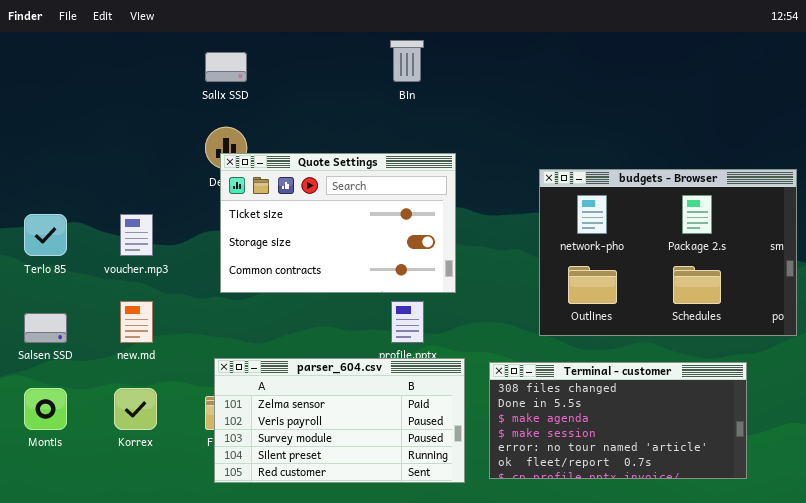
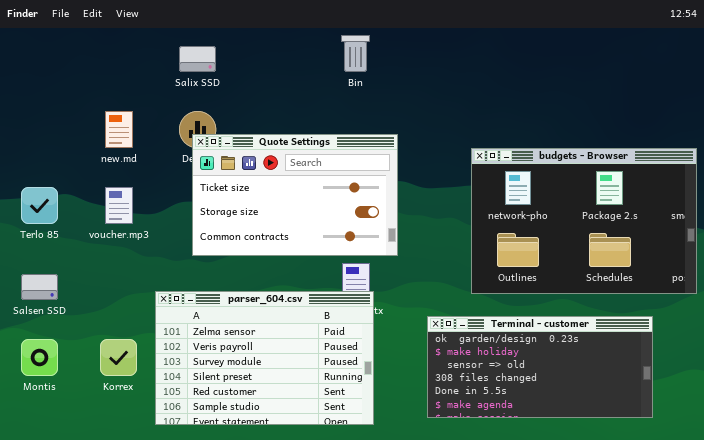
new.md: [120,301,153,343] -> [105,111,133,148], moved
parser_604.csv: [214,358,465,483] -> [155,291,374,425], moved, resized
Terminal - customer: [489,362,747,479] -> [427,316,653,418], scrolled up 3 rows

